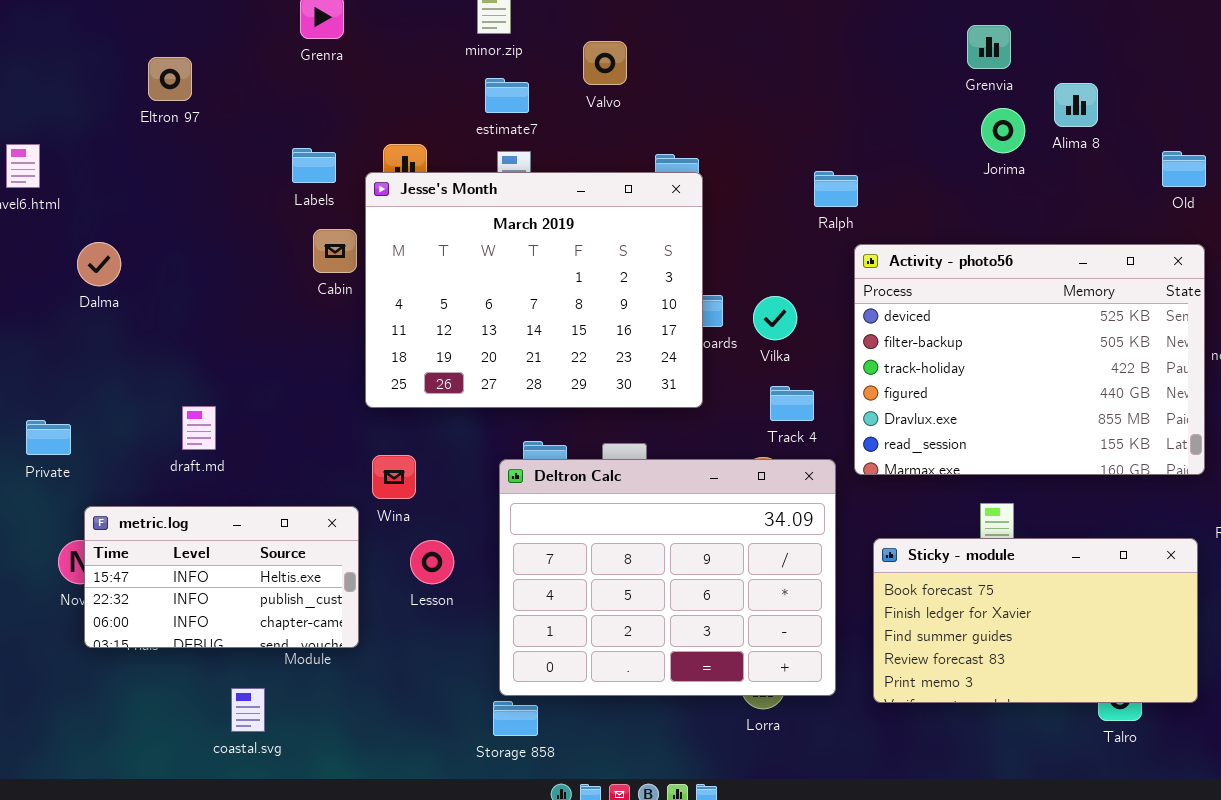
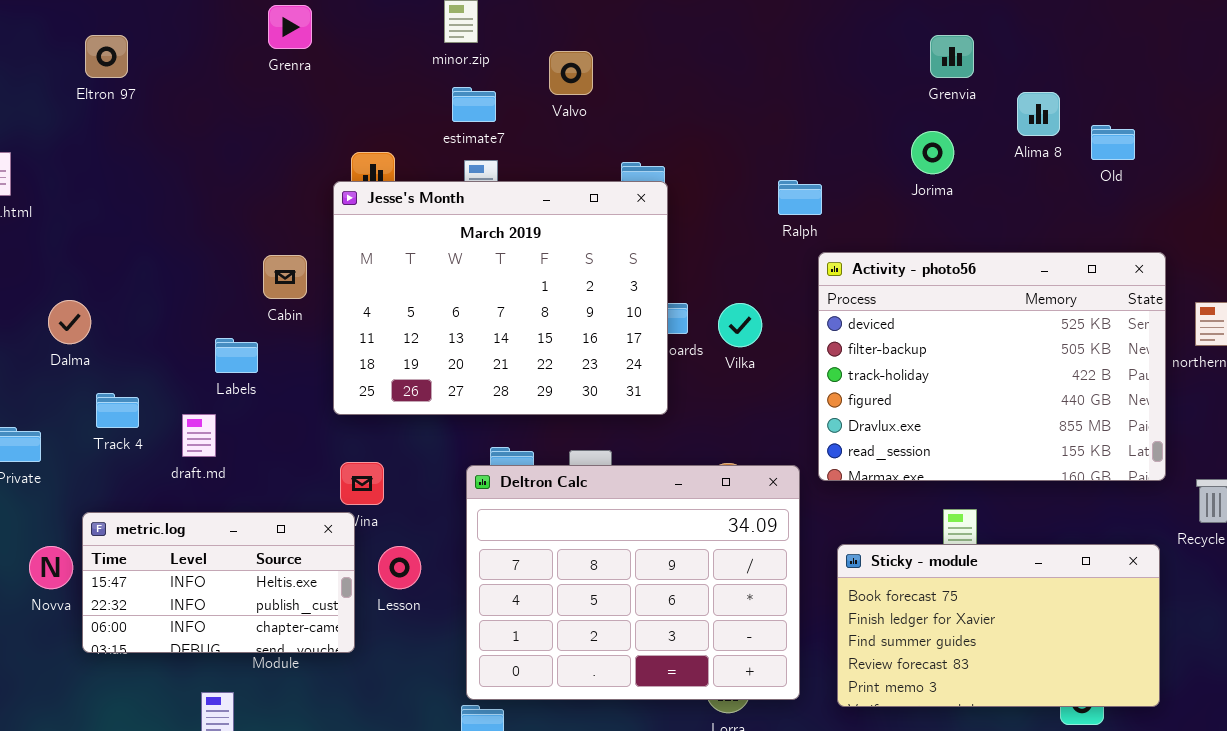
Eltron 97: [148,57,192,101] -> [85,35,128,78], moved
Jorima: [981,108,1025,153] -> [911,131,954,174], moved
Labels: [292,148,336,183] -> [215,338,258,373], moved
Old: [1162,151,1206,187] -> [1091,125,1135,160], moved
Cabin: [313,229,357,273] -> [263,255,307,299], moved
Dalma: [77,242,121,286] -> [48,300,91,344], moved
Track 4: [770,386,814,421] -> [96,393,139,428], moved
draft.md: [182,406,216,450] -> [182,414,216,457], moved
metric.log: [84,506,359,648] -> [82,512,355,653], moved

